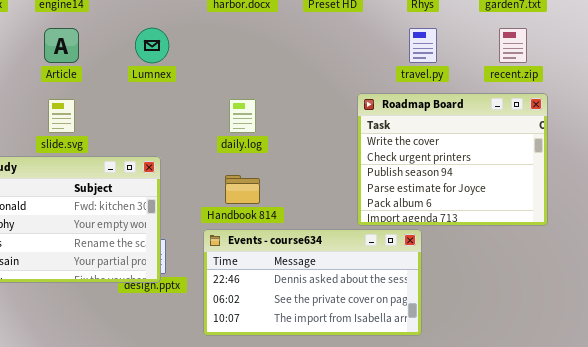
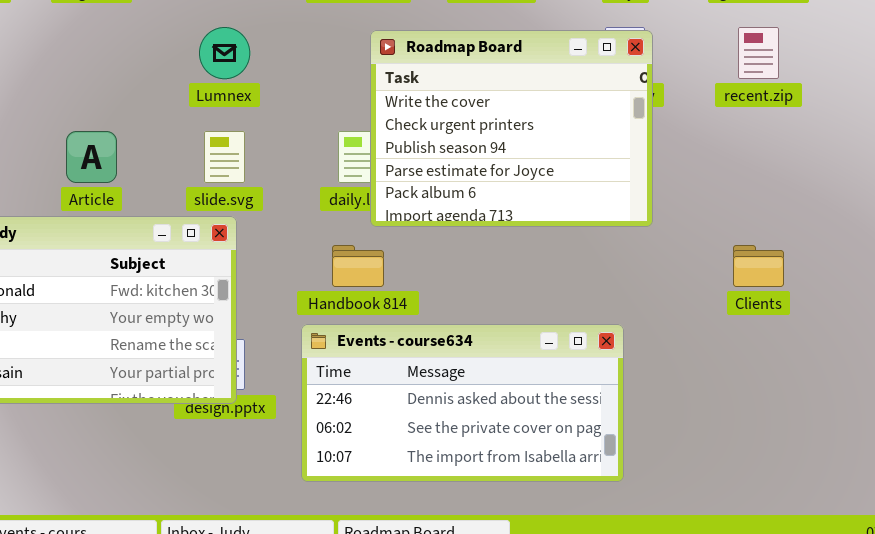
Article: [44,28,79,63] -> [66,131,117,183], moved
Roadmap Board: [357,93,548,226] -> [370,30,653,227], moved
slide.svg: [48,99,75,133] -> [204,131,245,183], moved

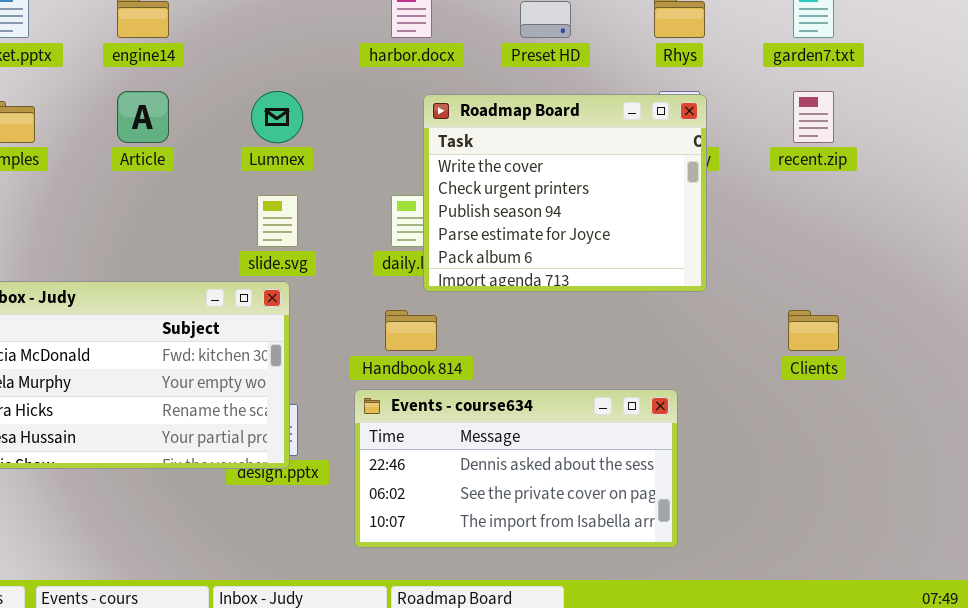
Article: [66,131,117,183] -> [117,91,169,143], moved

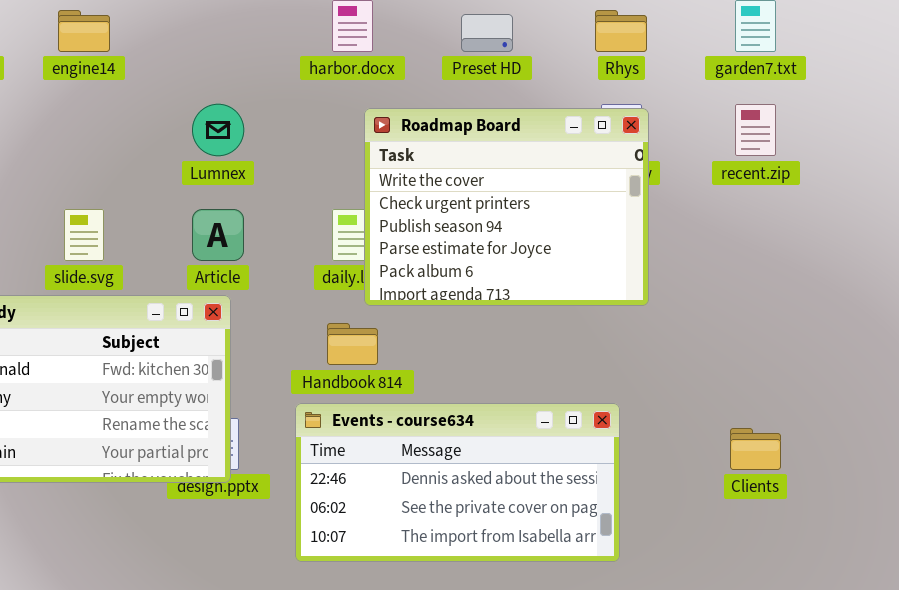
Article: [117,91,169,143] -> [192,209,244,261], moved
slide.svg: [257,195,298,247] -> [64,209,104,261], moved
Clients: [788,310,839,351] -> [730,428,781,470], moved

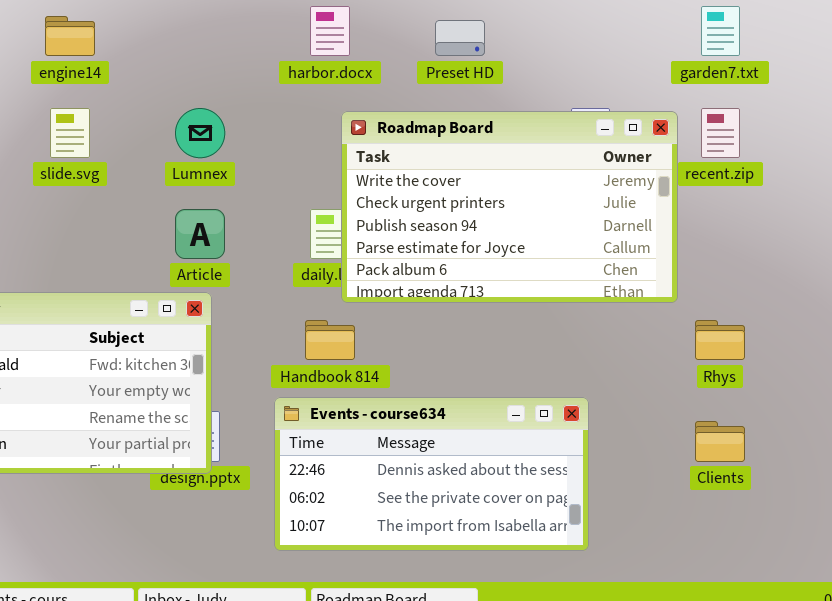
Rhys: [595,10,647,52] -> [695,320,745,360], moved
Roadmap Board: [364,108,649,306] -> [341,111,678,303], resized
slide.svg: [64,209,104,261] -> [50,108,90,158], moved

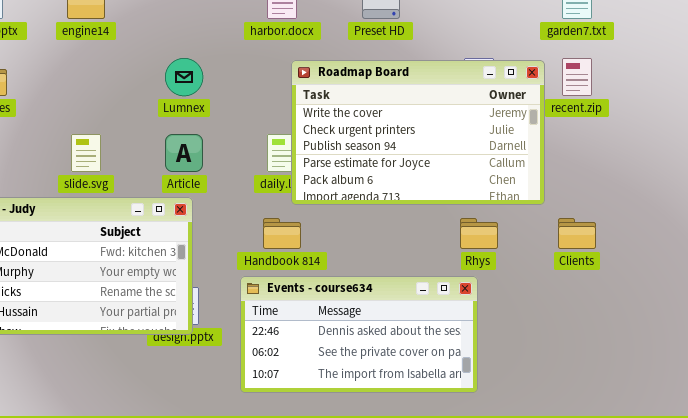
slide.svg: [50,108,90,158] -> [71,134,101,172], moved
Rhys: [695,320,745,360] -> [460,218,498,249], moved
Clients: [695,421,745,462] -> [558,218,596,249], moved

